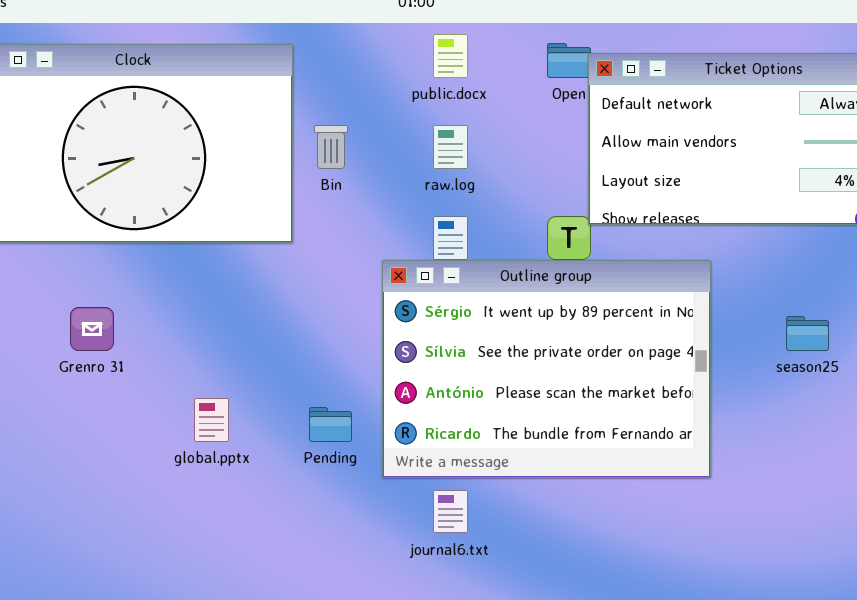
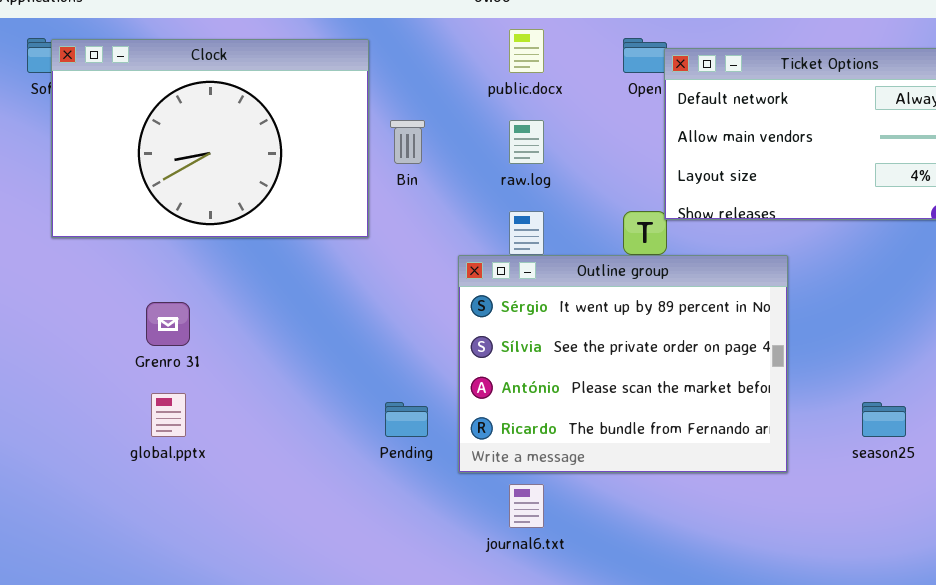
season25: [786,316,829,351] -> [862,402,906,437], moved
global.pptx: [194,398,229,442] -> [151,393,186,437], moved

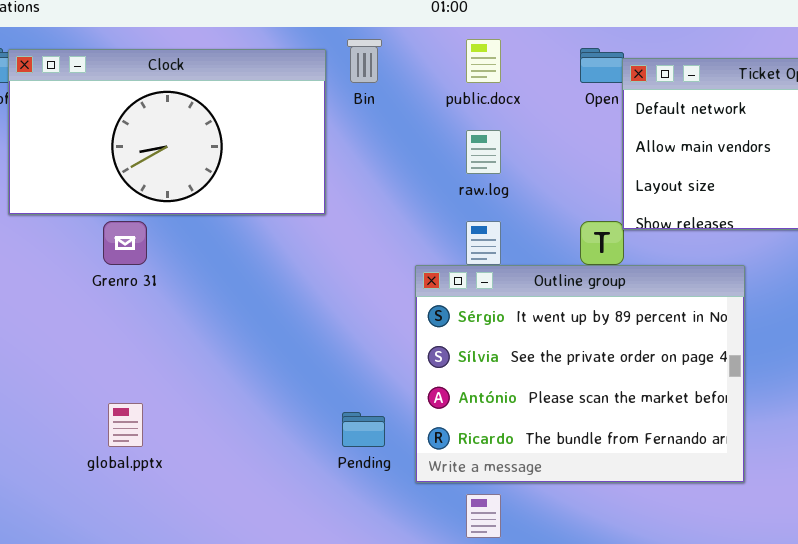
Clock: [51,39,369,238] -> [8,49,326,215], resized
Bin: [390,120,425,164] -> [347,39,382,83], moved
Grenro 31: [146,302,190,346] -> [103,221,147,265], moved

